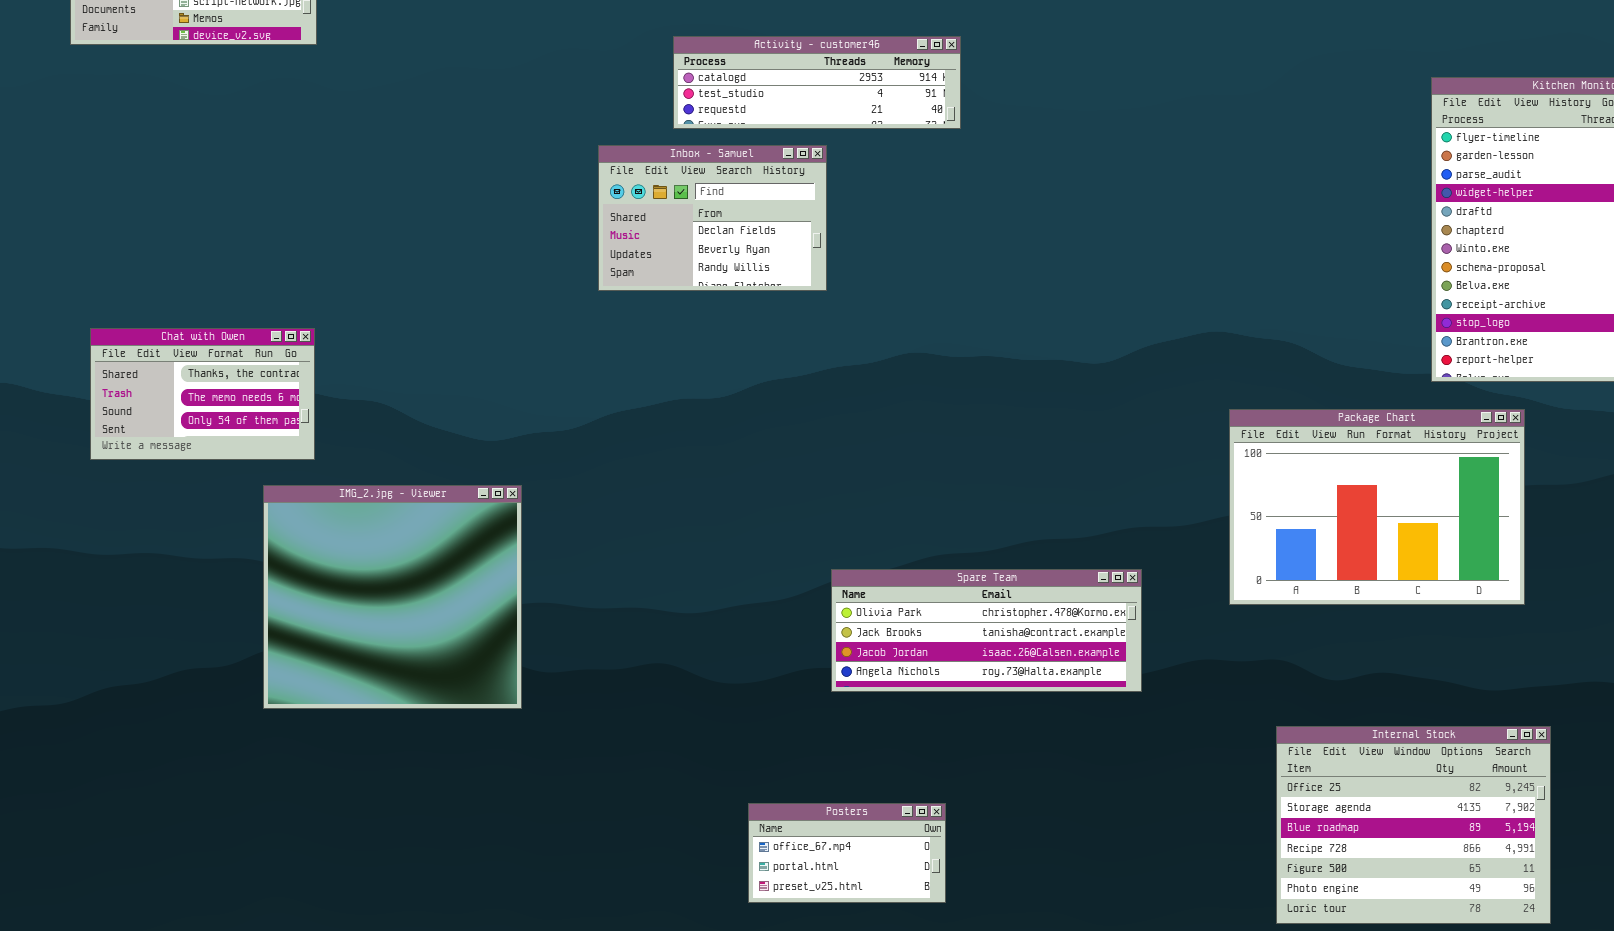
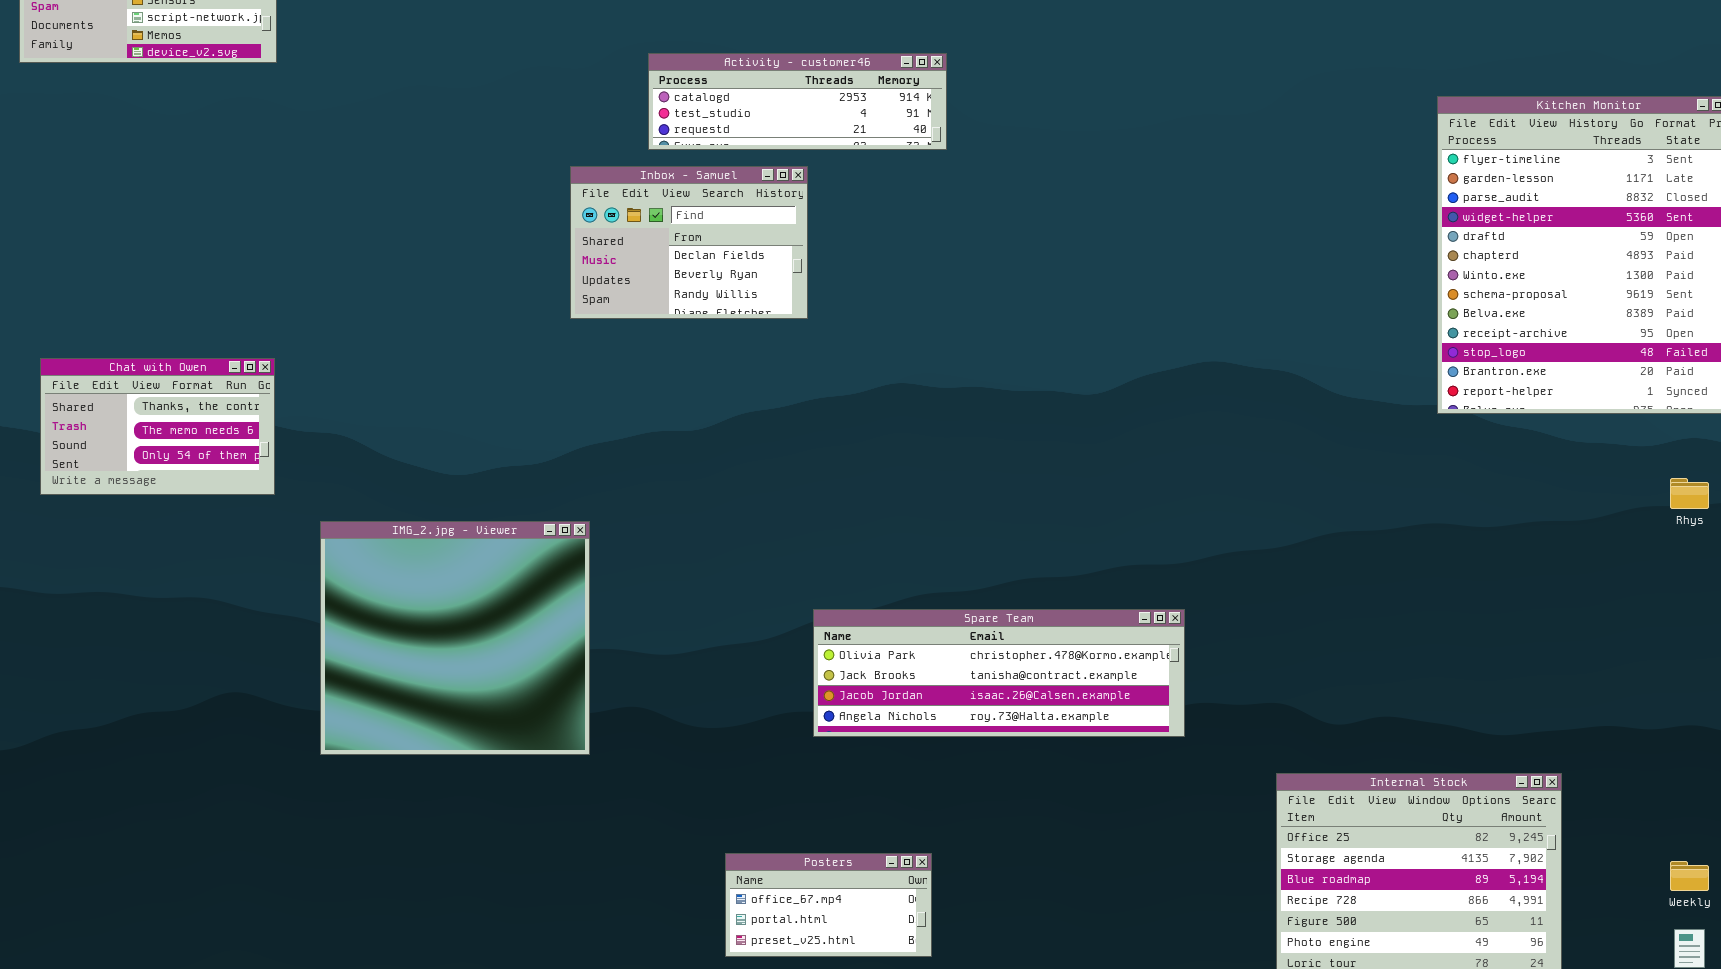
Package Chart: [1229,409,1525,605] -> none, closed
IMG_2.jpg - Viewer: [263,485,522,709] -> [320,521,590,755], moved
Spare Team: [831,569,1142,692] -> [813,609,1185,737], resized

